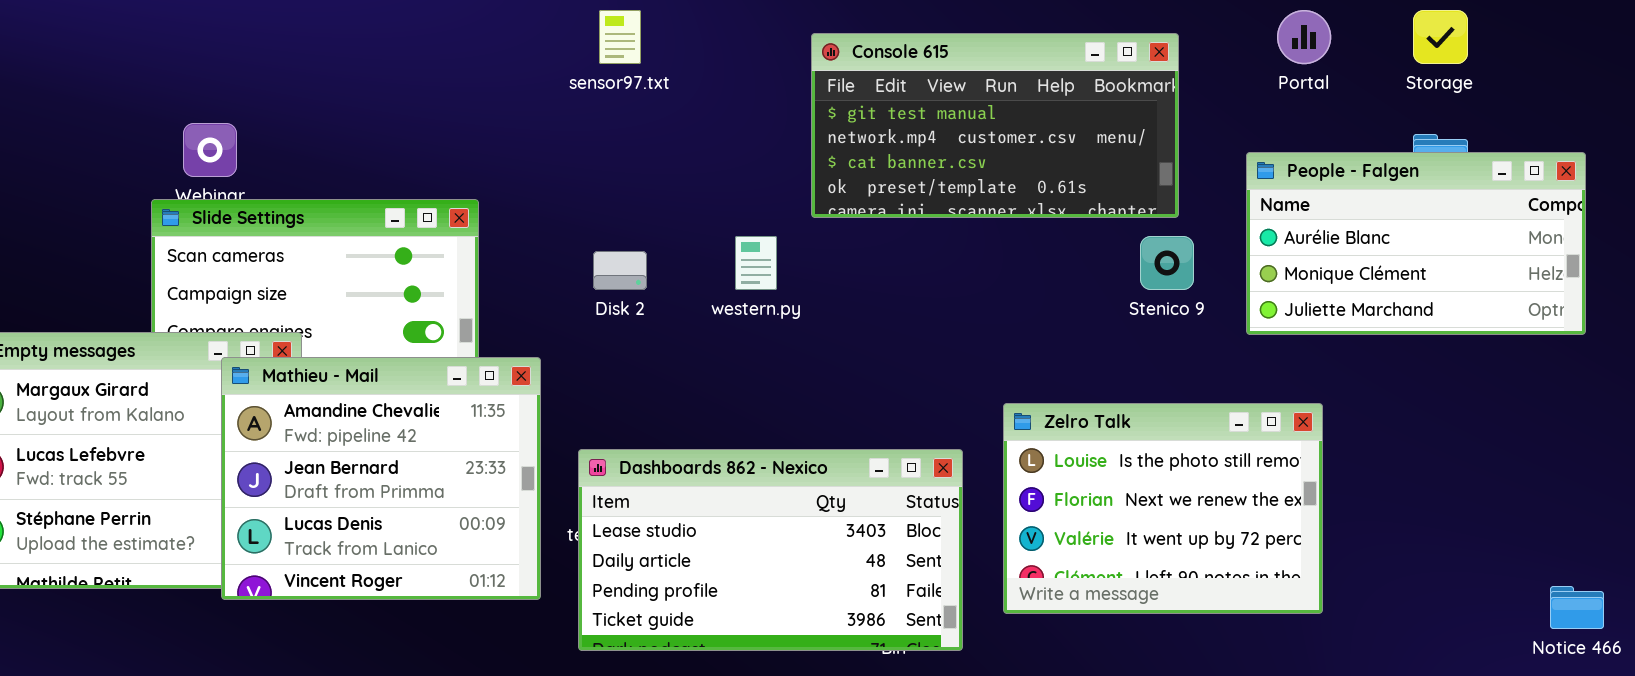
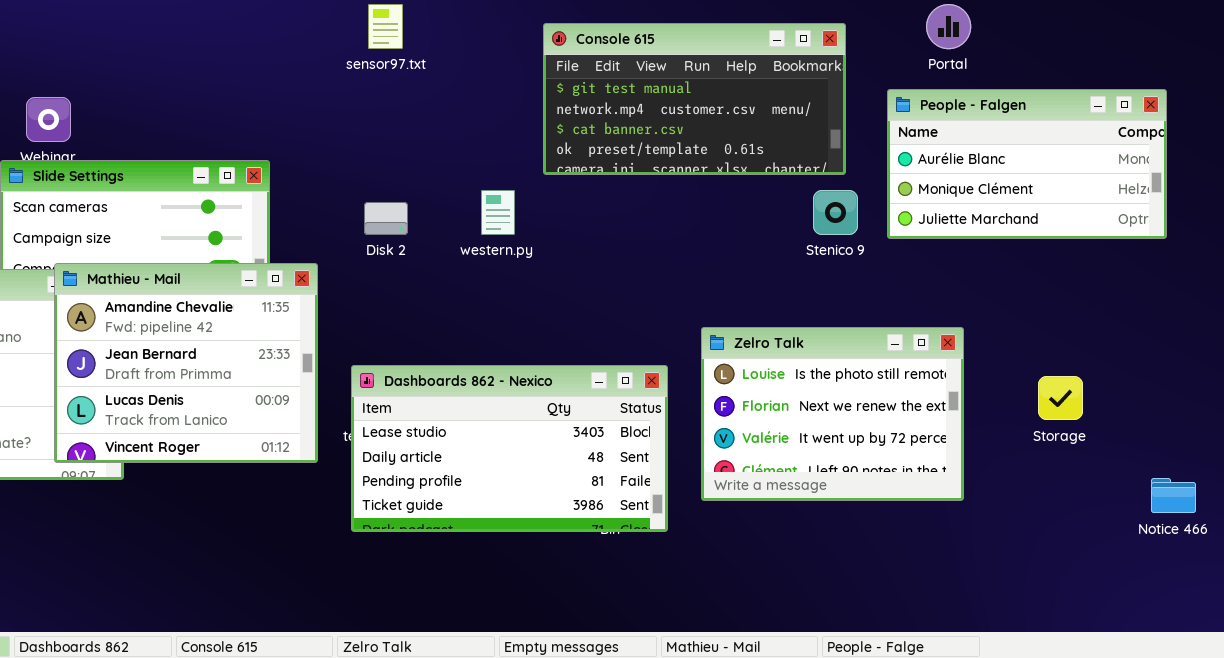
Storage: [1413,10,1468,64] -> [1038,376,1083,420], moved
People - Falgen: [1246,152,1586,335] -> [887,89,1167,239], moved
Mathieu - Mail: [221,357,541,600] -> [54,263,318,463], moved

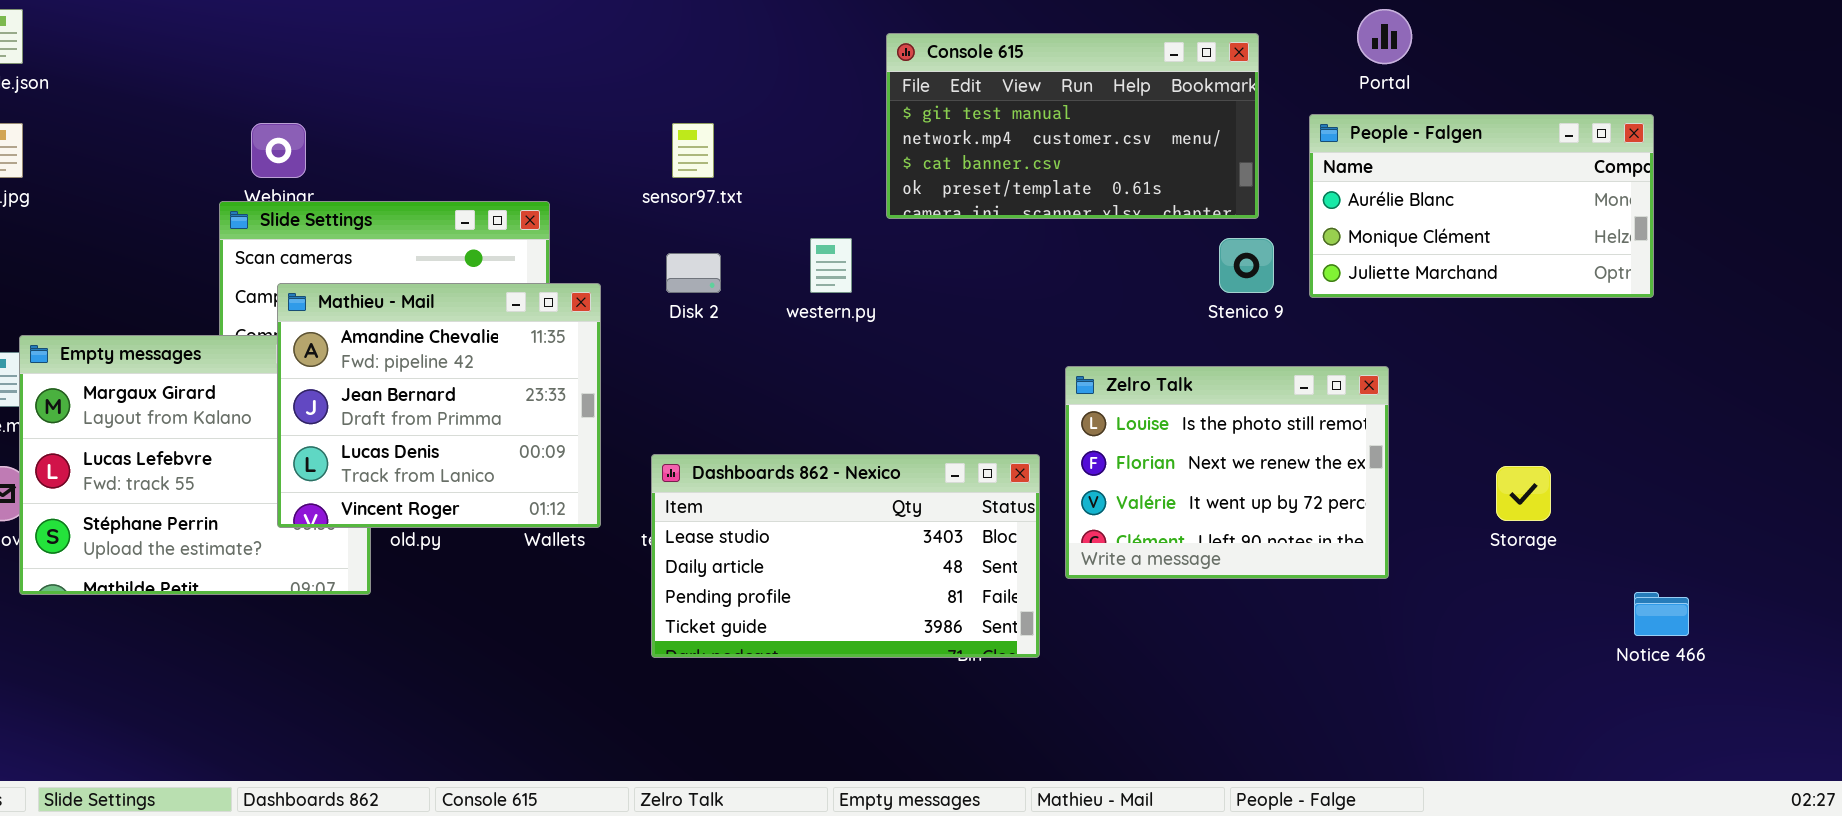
sensor97.txt: [368,4,403,49] -> [672,123,714,178], moved
Mathieu - Mail: [54,263,318,463] -> [277,283,601,528], moved
Zelro Talk: [701,327,964,501] -> [1065,366,1389,579], moved

